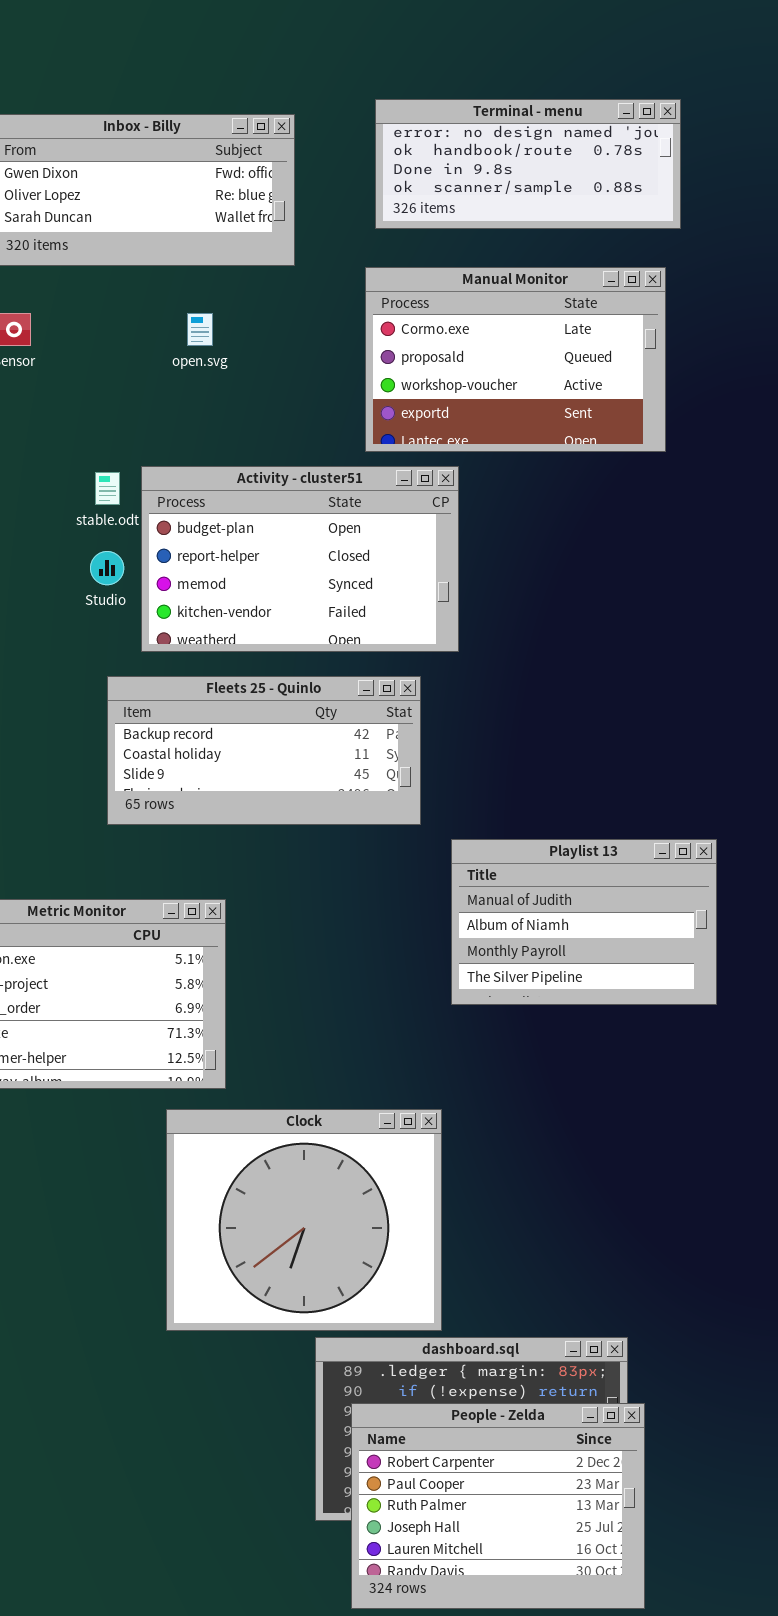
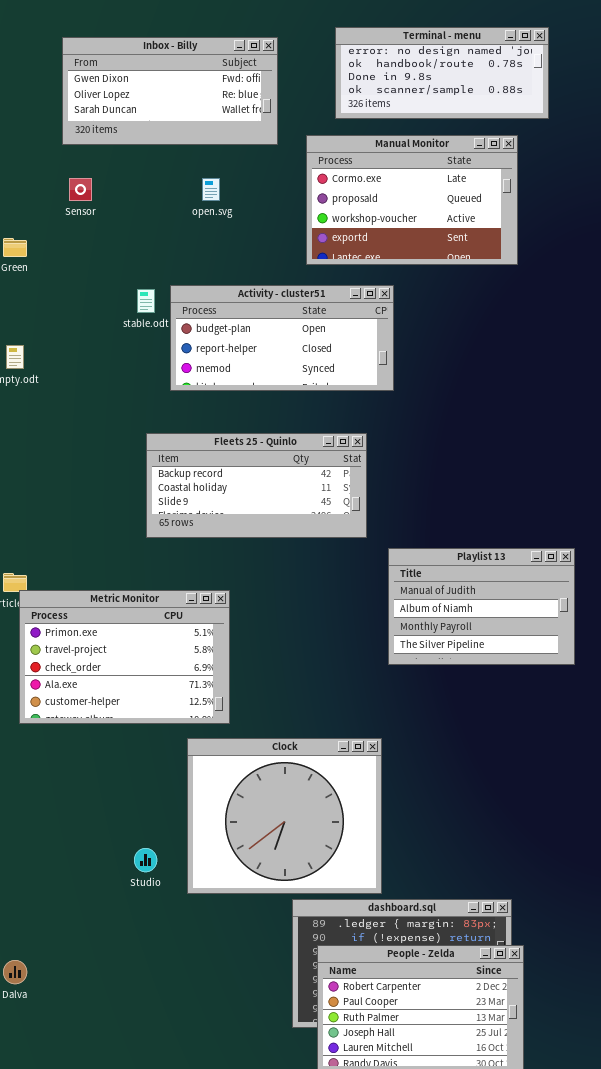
Manual Monitor: [365,267,666,452] -> [306,135,518,265], moved
Activity - cluster51: [141,466,459,652] -> [170,285,394,391], resized
Studio: [90,551,124,585] -> [134,848,157,872], moved

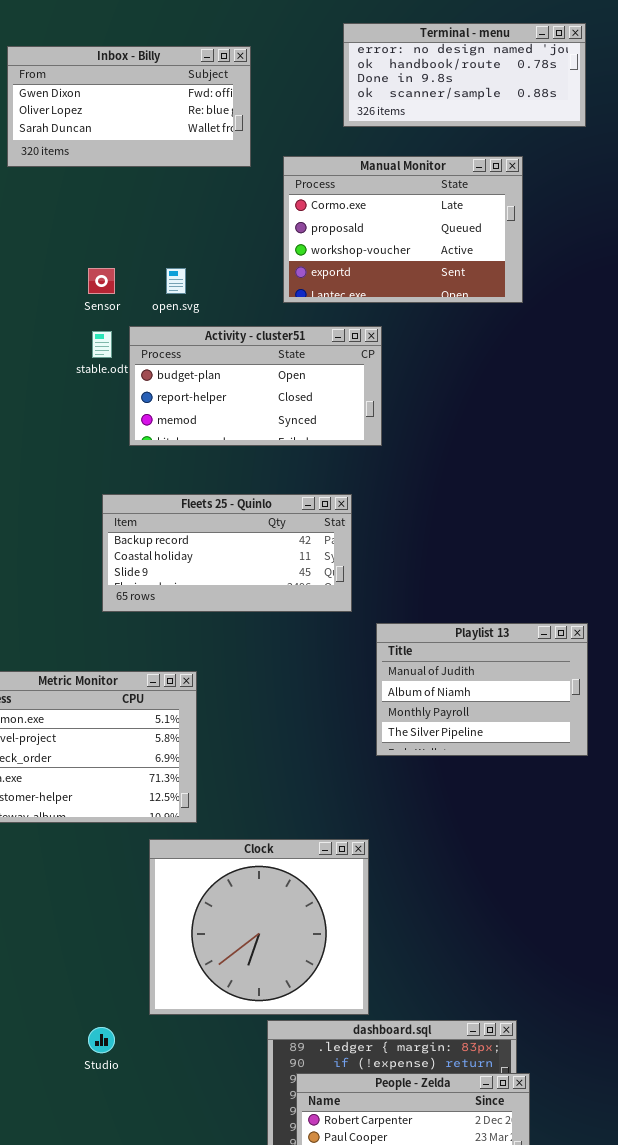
Terminal - menu: [335,27,549,119] -> [343,23,586,127], moved
Sensor: [69,178,92,201] -> [88,268,115,294], moved
open.svg: [202,178,220,201] -> [166,268,186,294], moved
Studio: [134,848,157,872] -> [88,1027,115,1053], moved

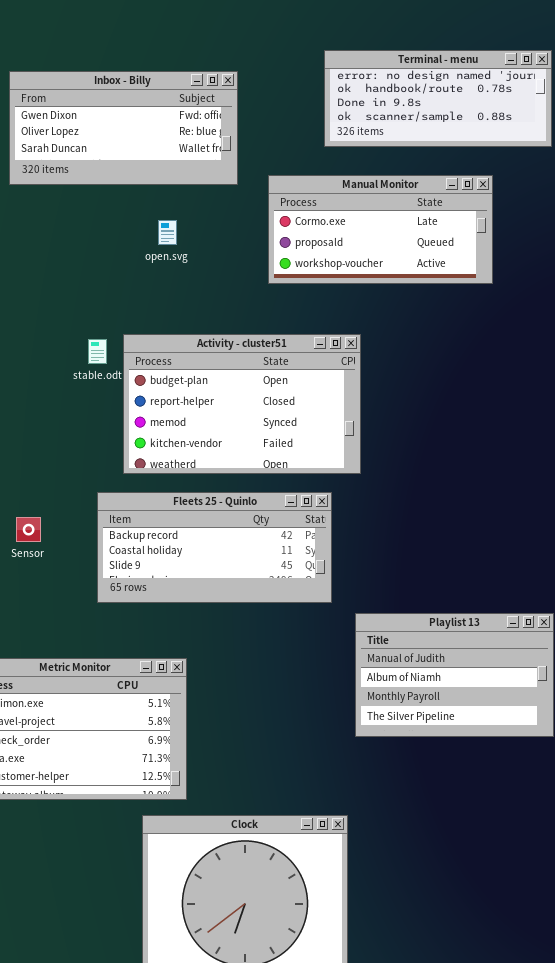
Manual Monitor: [283,156,523,303] -> [268,175,493,284], resized
Sensor: [88,268,115,294] -> [16,517,41,542], moved
open.svg: [166,268,186,294] -> [158,220,177,245], moved
Activity - cluster51: [129,326,382,446] -> [123,334,361,474], resized

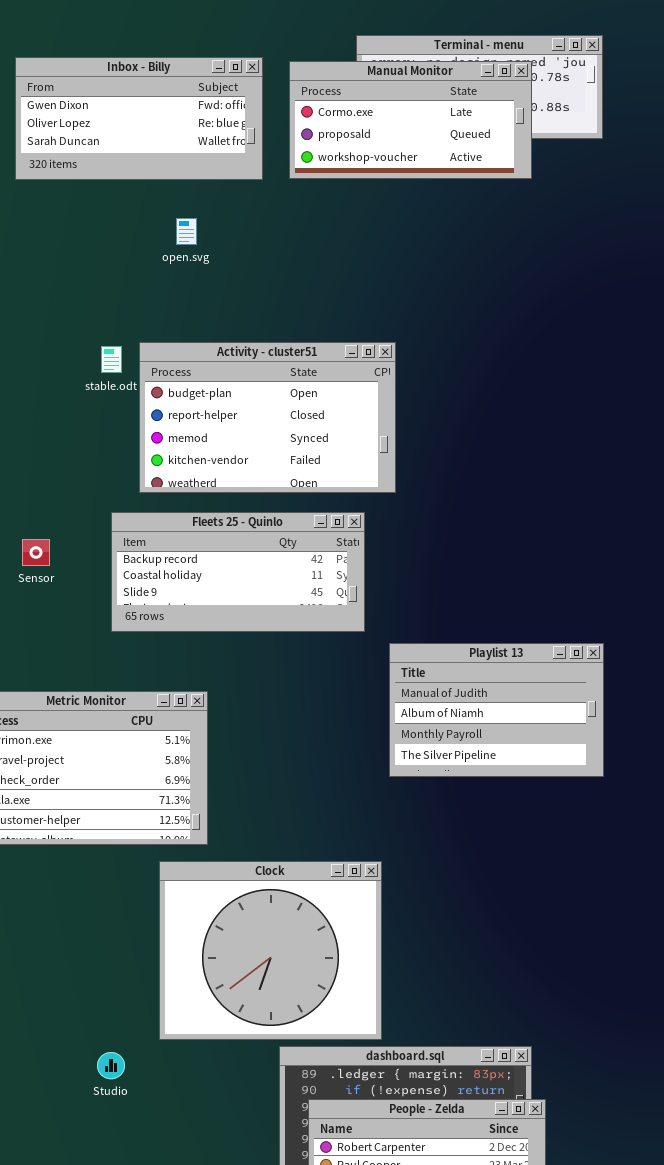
Manual Monitor: [268,175,493,284] -> [289,61,532,179], moved

